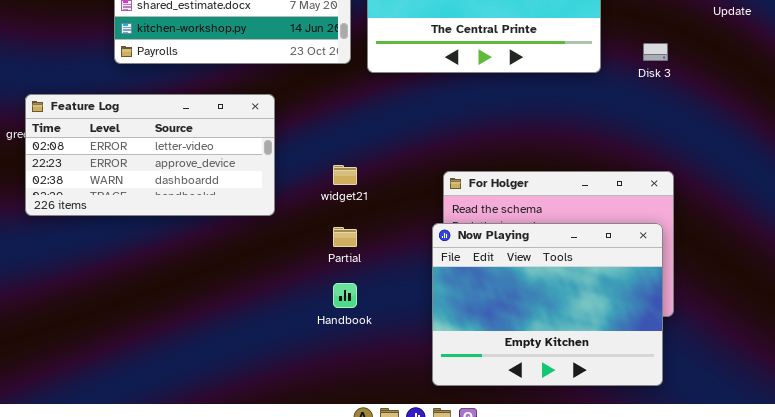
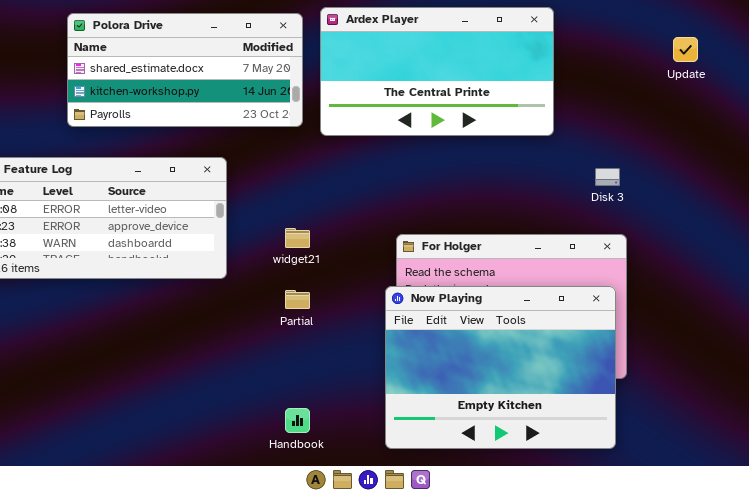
Disk 3: [643,43,668,61] -> [595,168,620,186], moved
Handbook: [333,283,357,308] -> [285,408,310,433], moved

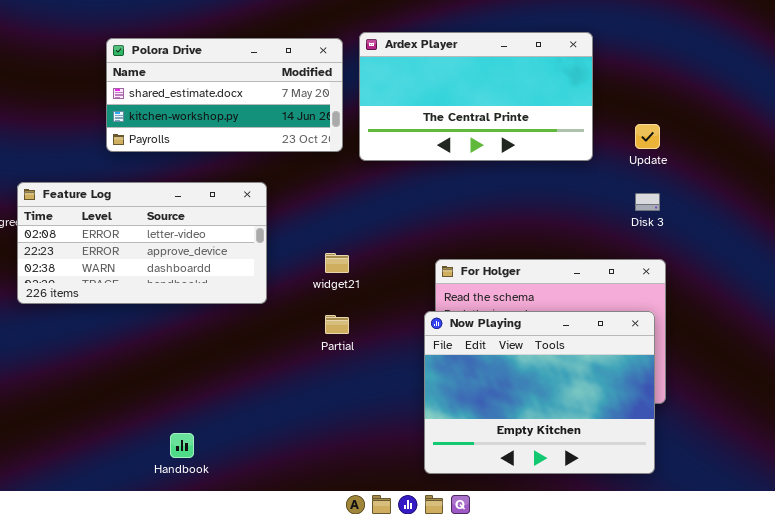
Update: [673,37,698,62] -> [635,124,660,149], moved
Handbook: [285,408,310,433] -> [170,433,194,458], moved

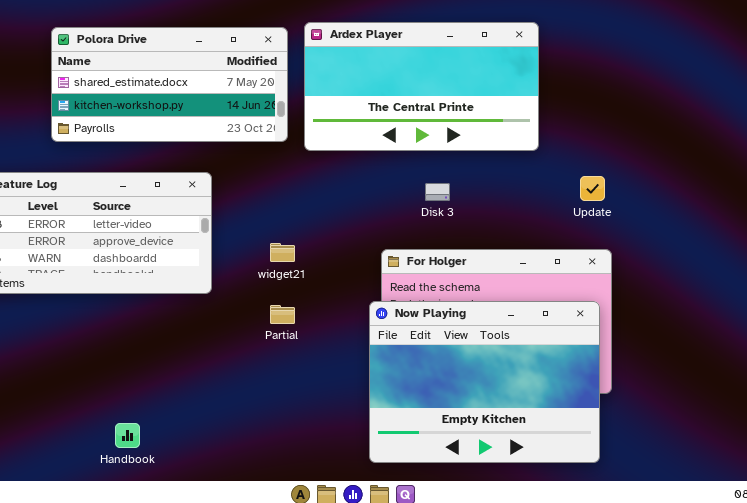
Update: [635,124,660,149] -> [580,176,605,201], moved
Disk 3: [635,193,660,211] -> [425,183,450,201], moved

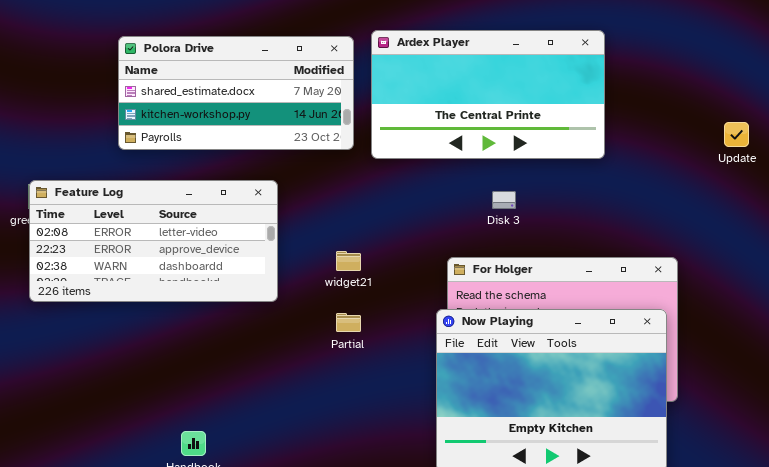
Update: [580,176,605,201] -> [724,122,749,147], moved

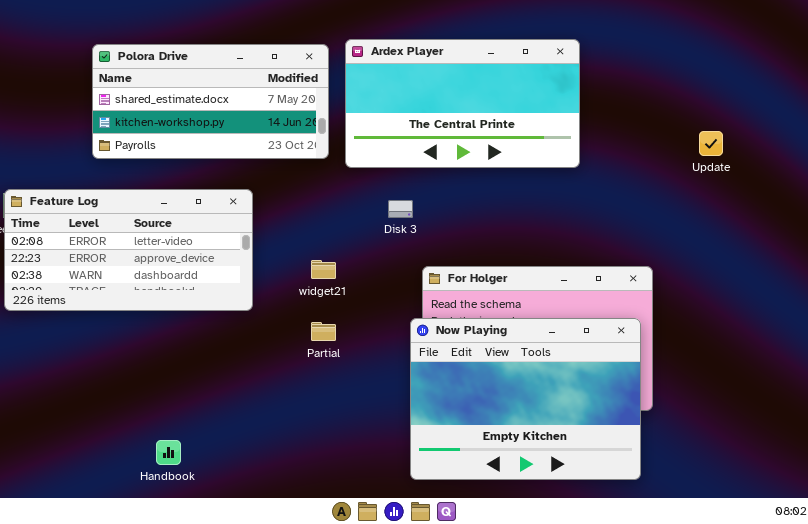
Disk 3: [492,191,516,209] -> [388,200,413,218], moved

